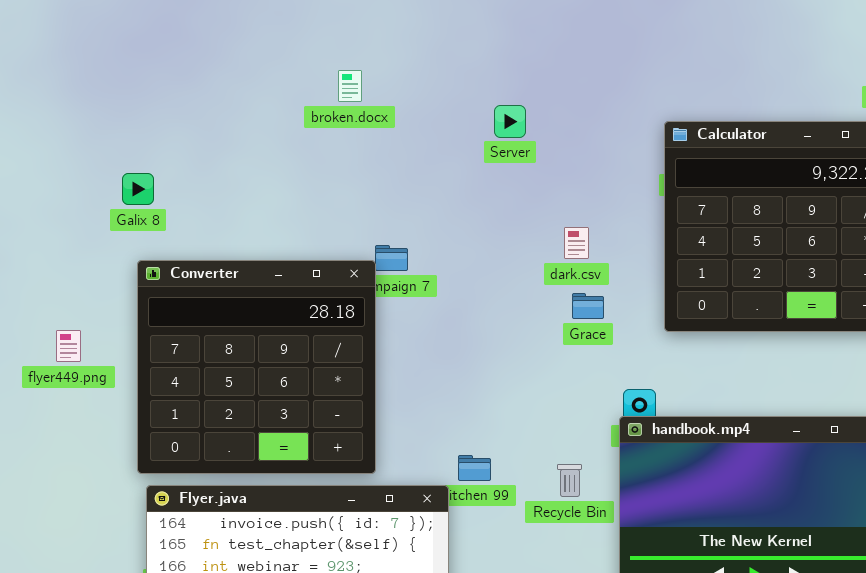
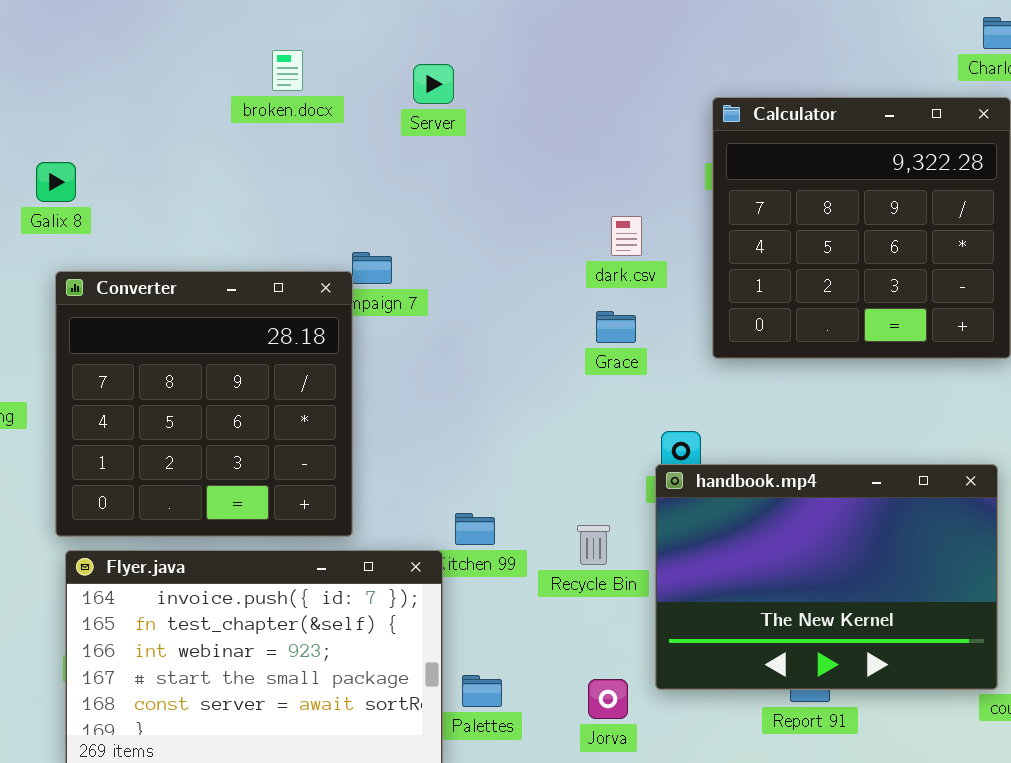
broken.docx: [338,70,362,102] -> [272,50,303,91], moved
Server: [494,105,526,138] -> [413,64,454,104], moved
dark.csv: [564,227,589,259] -> [611,216,642,256], moved

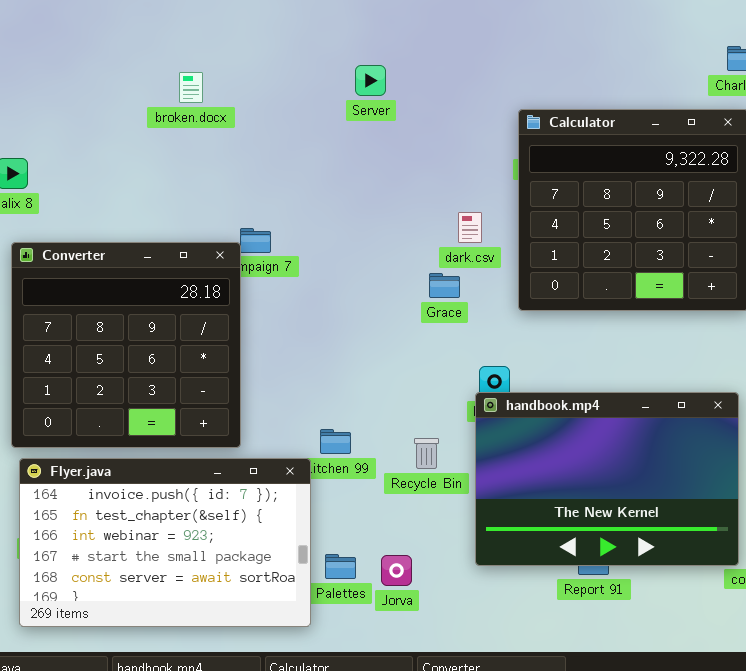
Server: [413,64,454,104] -> [355,65,386,96], moved
dark.csv: [611,216,642,256] -> [458,212,482,243], moved
Jorva: [588,679,628,719] -> [381,555,412,586], moved

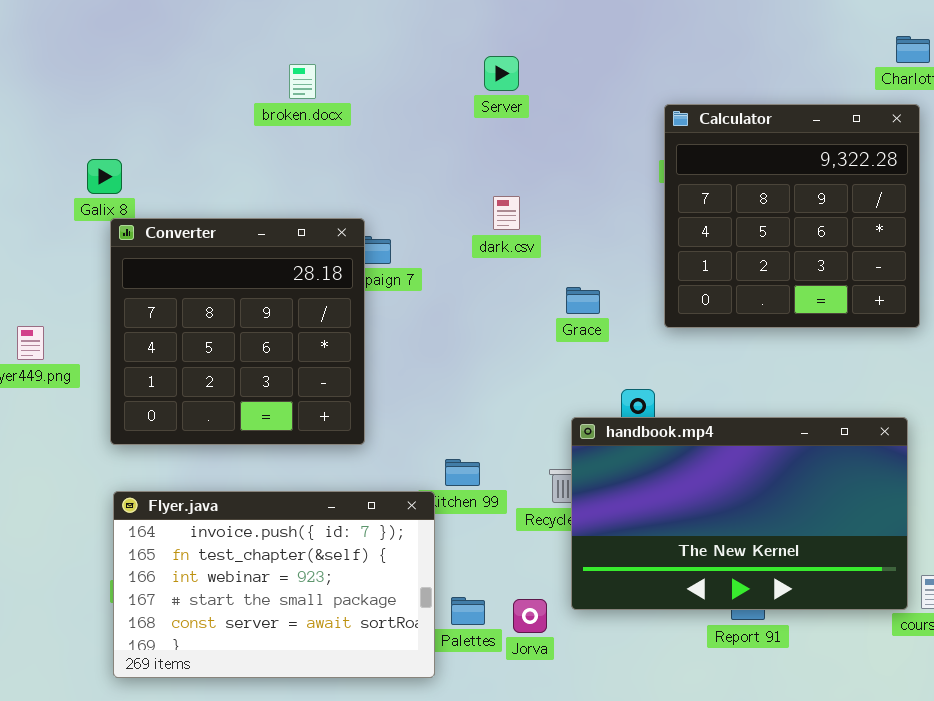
dark.csv: [458,212,482,243] -> [493,196,520,230], moved
Converter: [11,242,241,448] -> [110,218,365,445], moved
handbook.mp4: [475,392,739,566] -> [571,417,908,610], resized

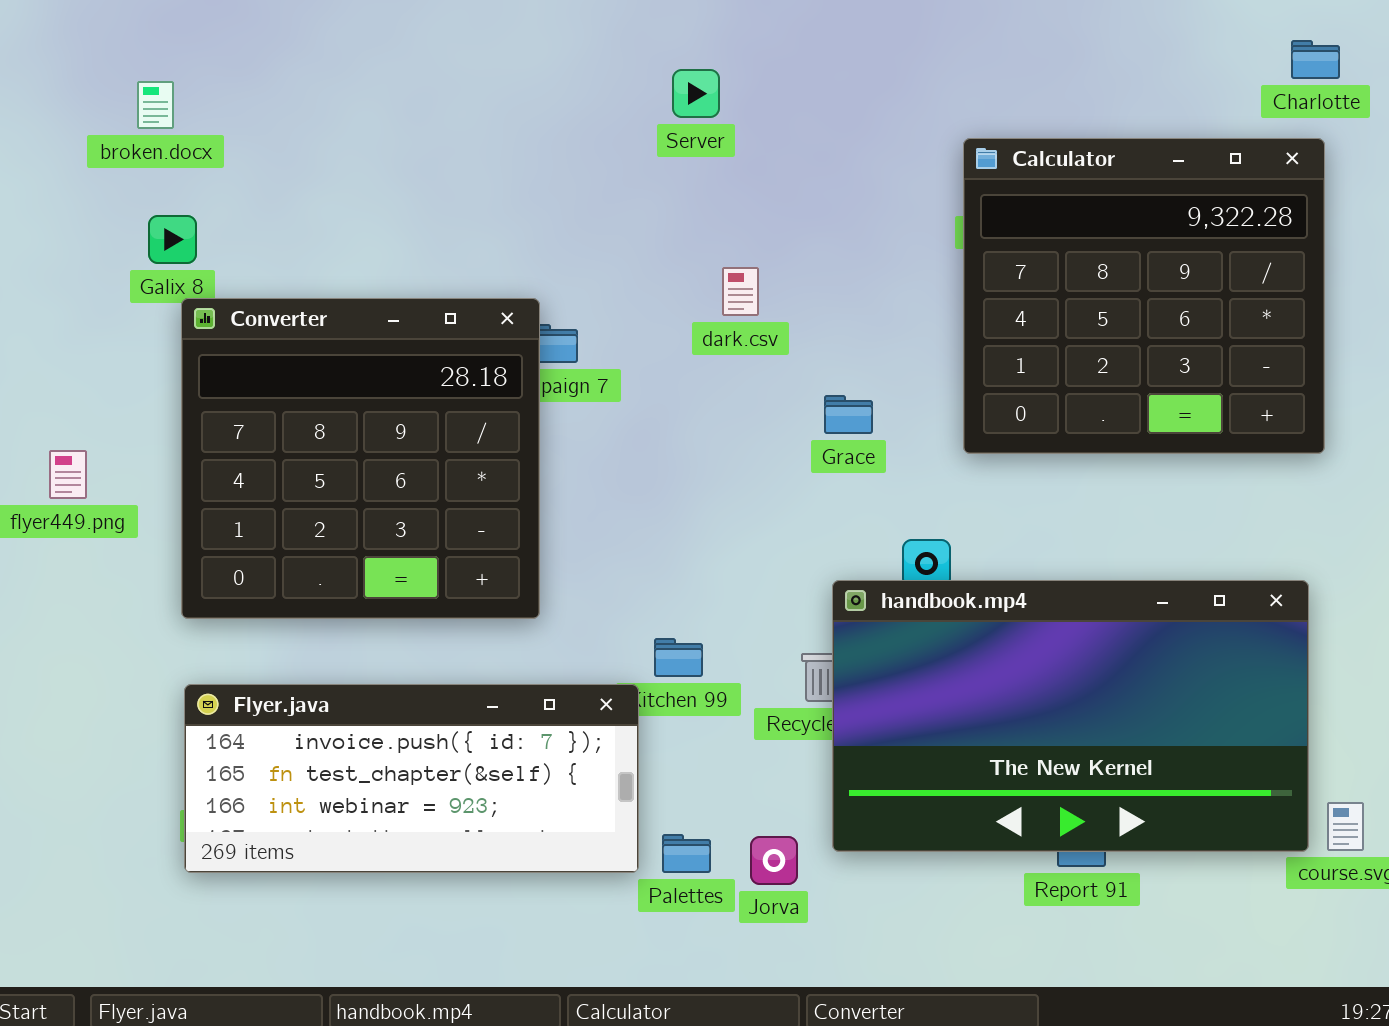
Server: [484,56,519,91] -> [672,69,720,118], moved
broken.docx: [289,64,316,99] -> [137,81,174,129], moved
Flyer.java: [113,491,435,678] -> [184,684,639,873], resized

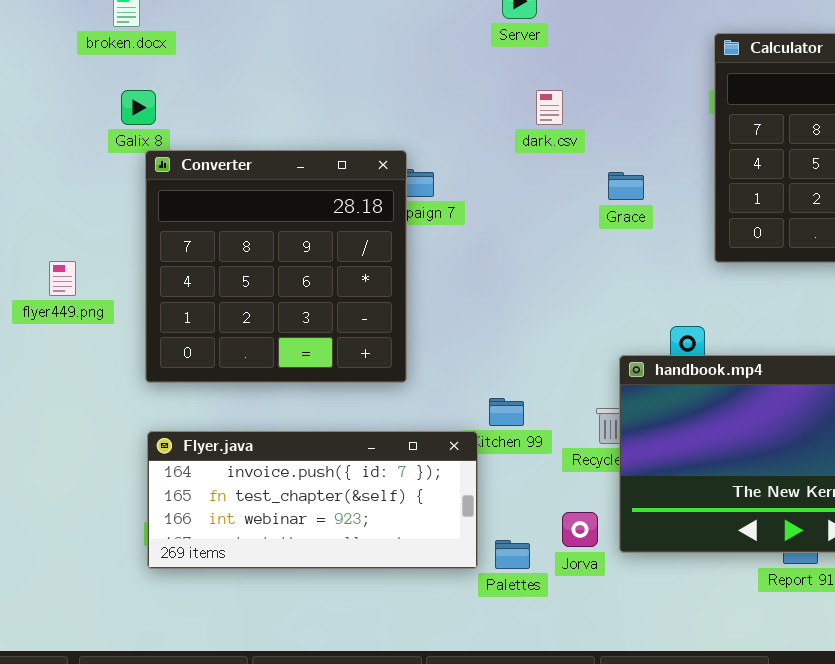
dark.csv: [722,267,759,316] -> [536,90,563,125], moved
Grace: [824,395,873,434] -> [608,172,644,200], moved
Jorva: [750,836,798,885] -> [562,512,598,547], moved

